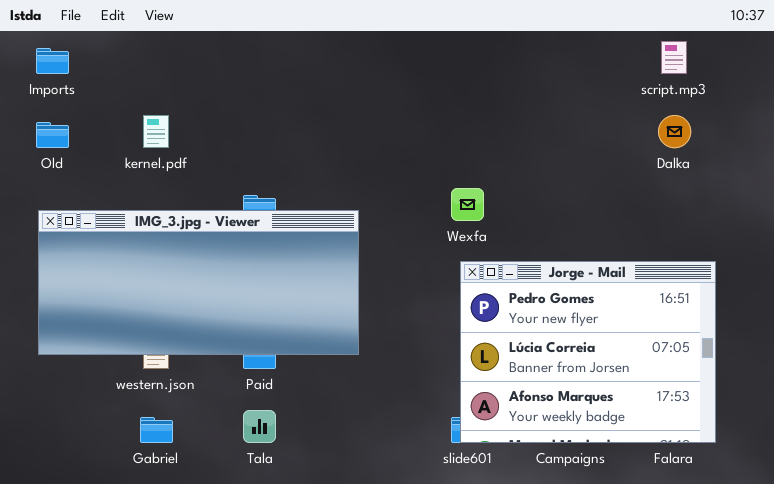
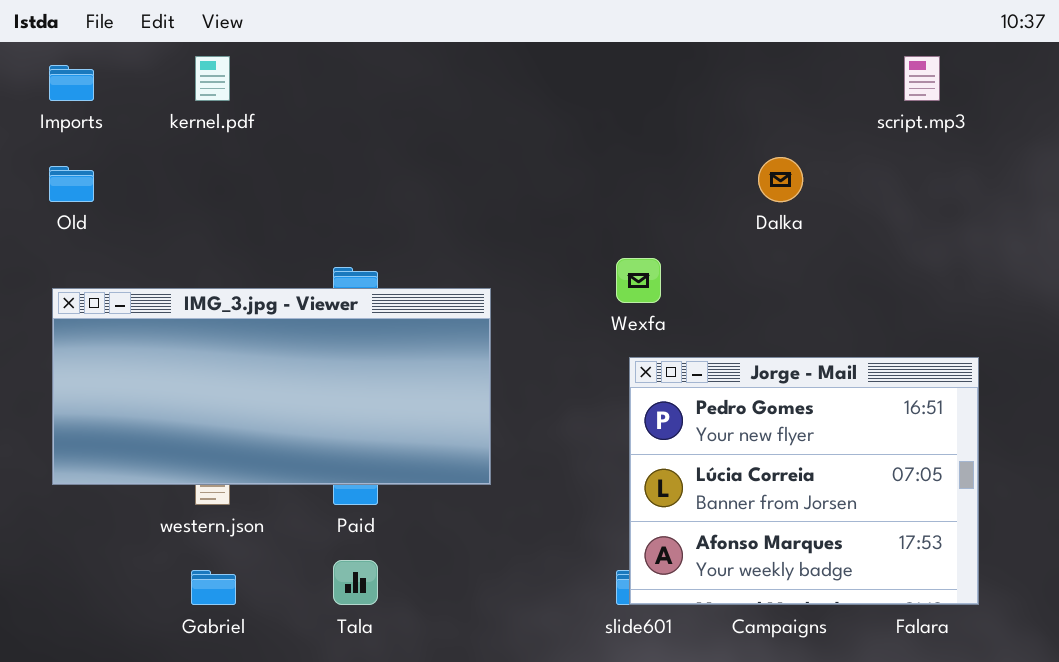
kernel.pdf: [143,115,169,148] -> [195,56,230,101], moved
Dalka: [658,115,691,148] -> [758,157,803,202], moved

